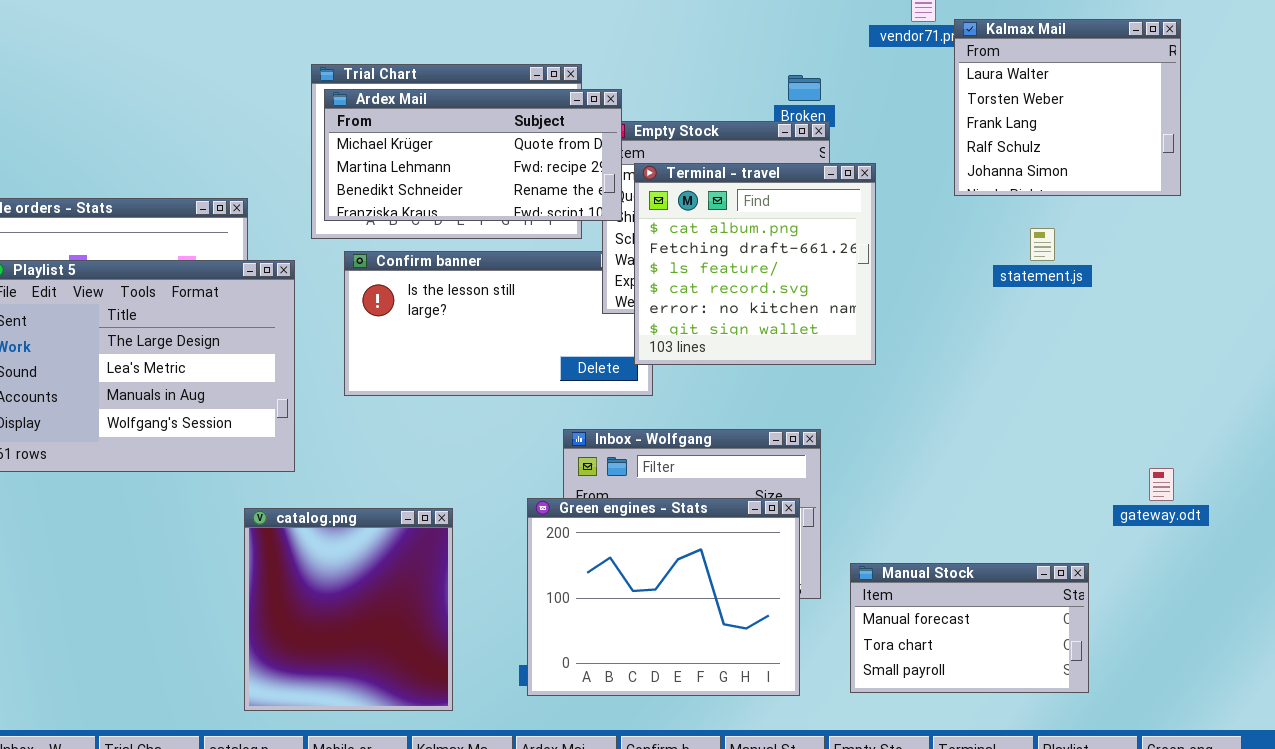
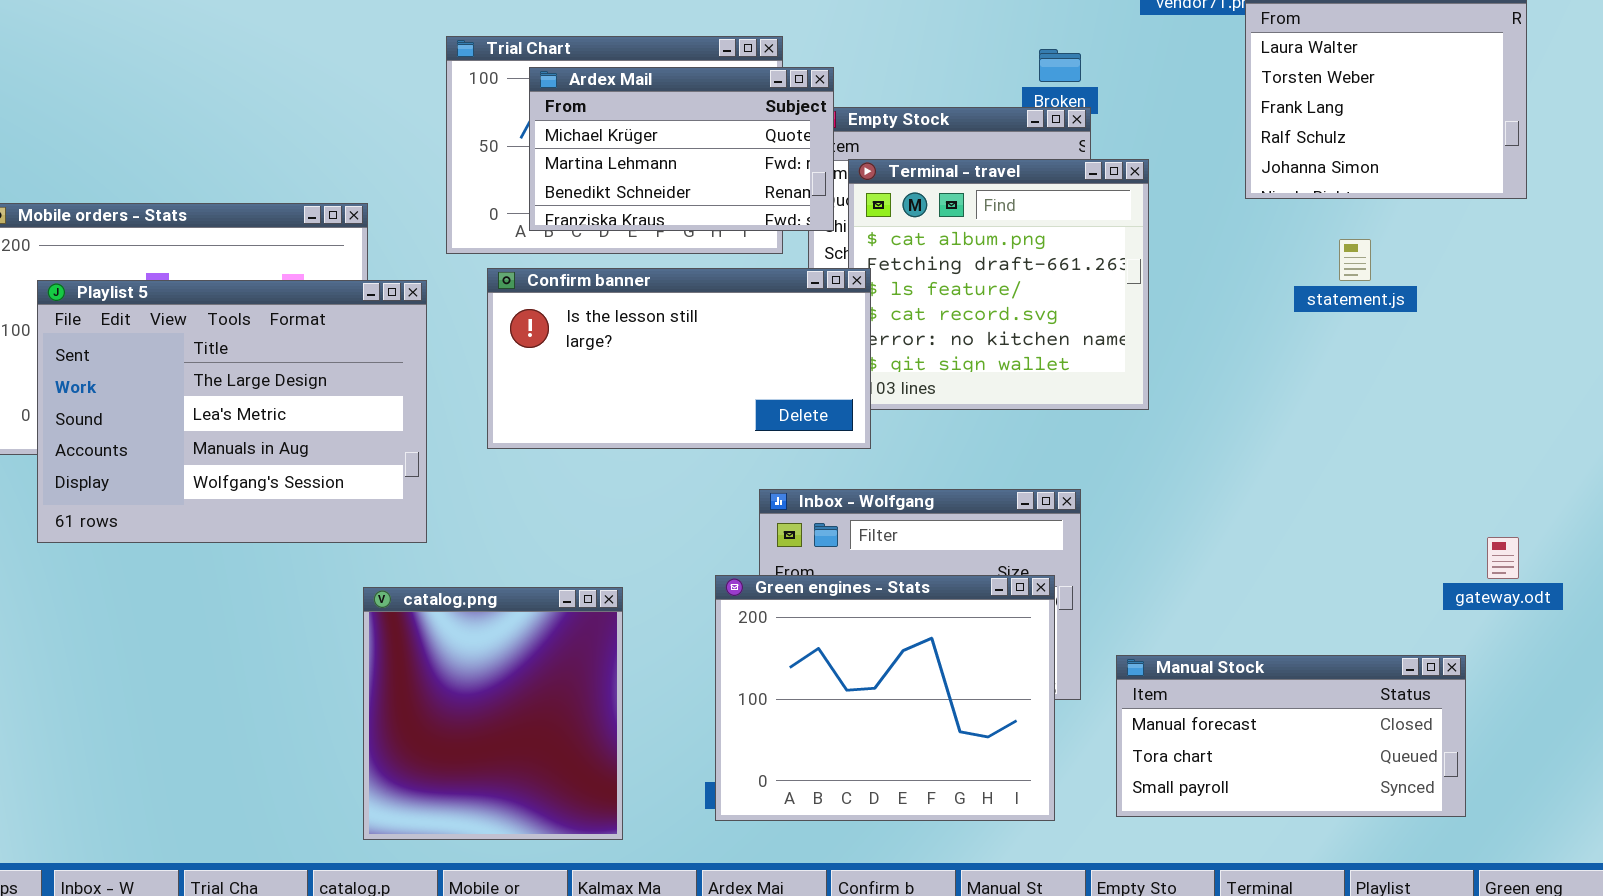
Ardex Mail: [324,89,622,221] -> [529,67,834,231], resized
Confirm banner: [344,251,653,396] -> [487,268,871,449], raised
Manual Stock: [850,563,1089,693] -> [1116,655,1466,817], resized

